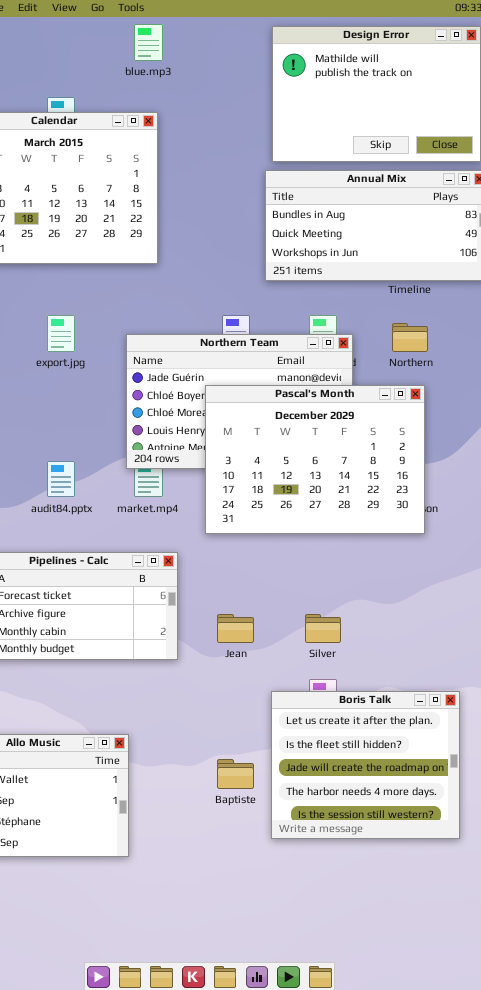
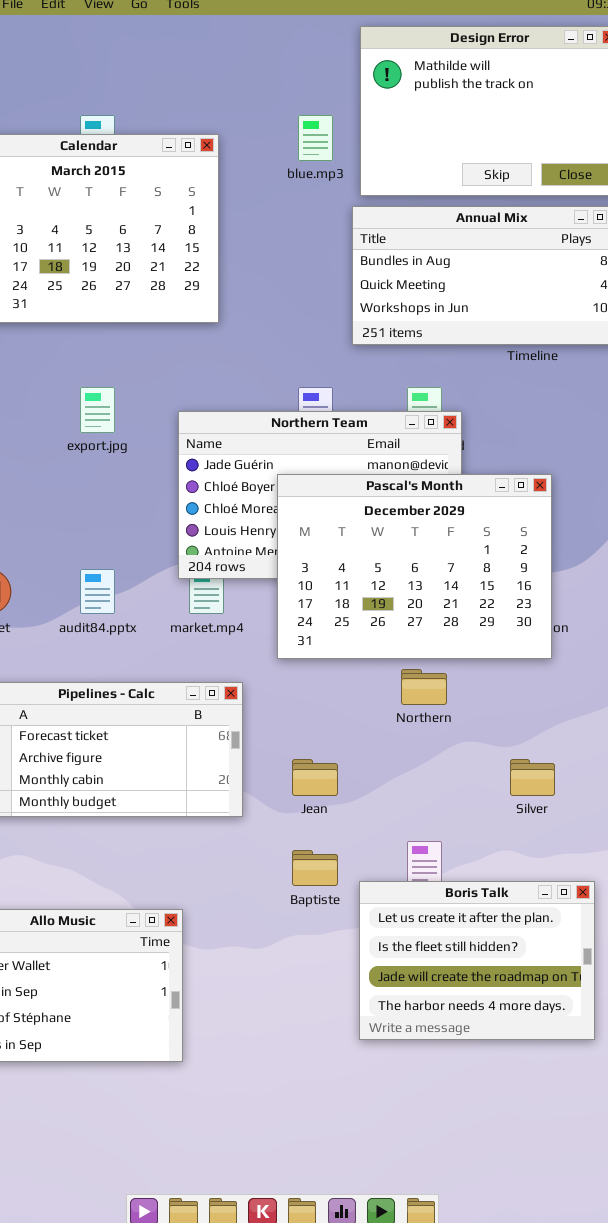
blue.mp3: [134,24,163,61] -> [298,115,333,161], moved
Northern: [392,323,428,352] -> [401,669,447,705], moved
Silver: [305,614,341,643] -> [510,759,555,796], moved
Boris Talk: [271,691,460,839] -> [359,881,595,1040], resized
Baptiste: [217,759,254,789] -> [292,850,338,886], moved

